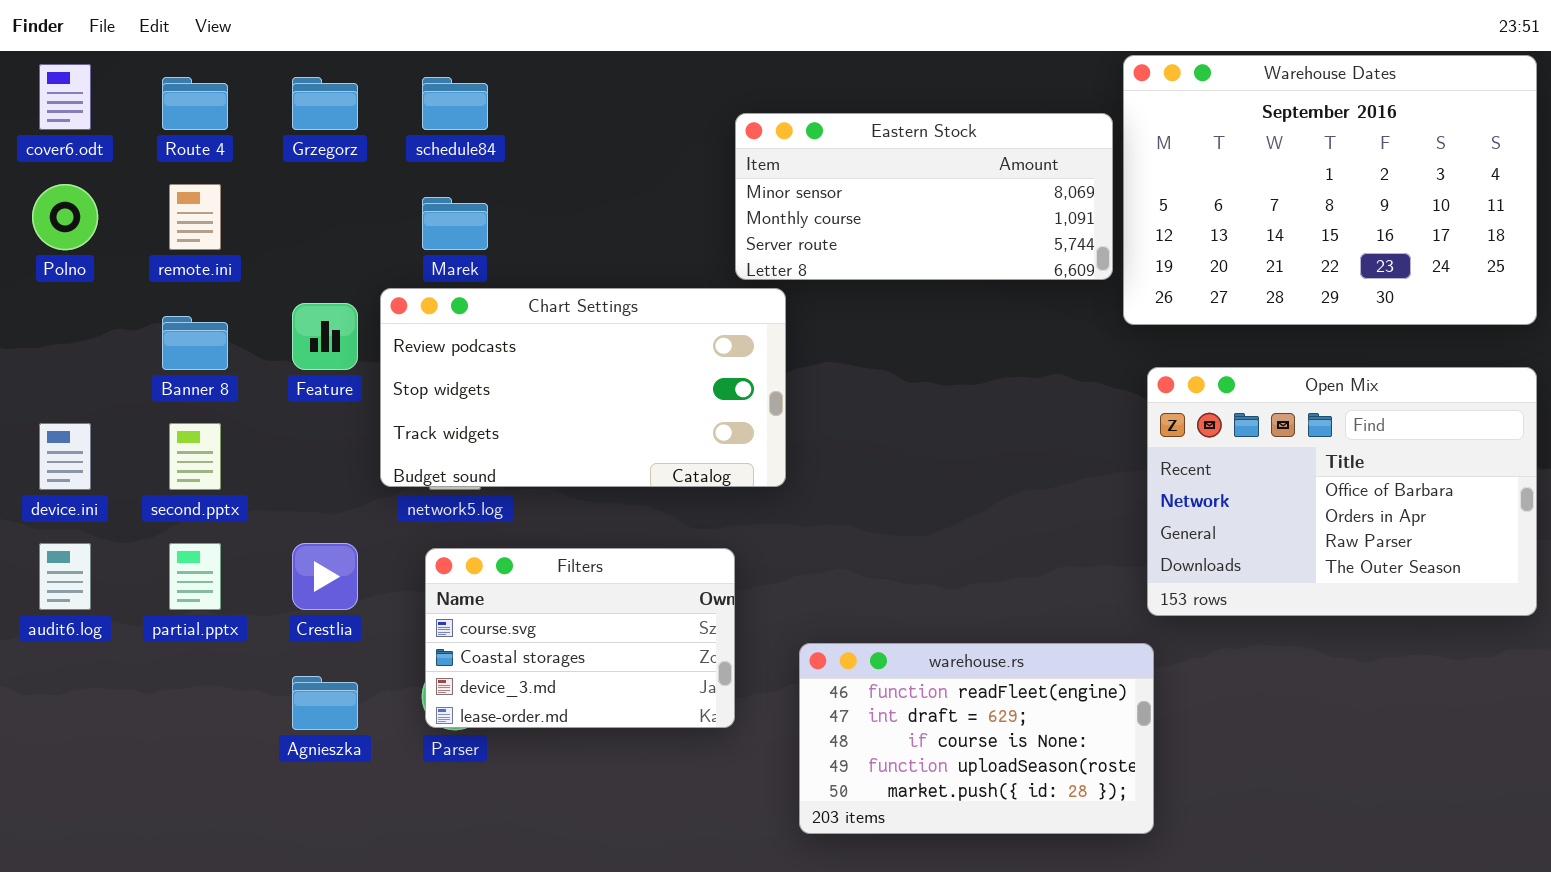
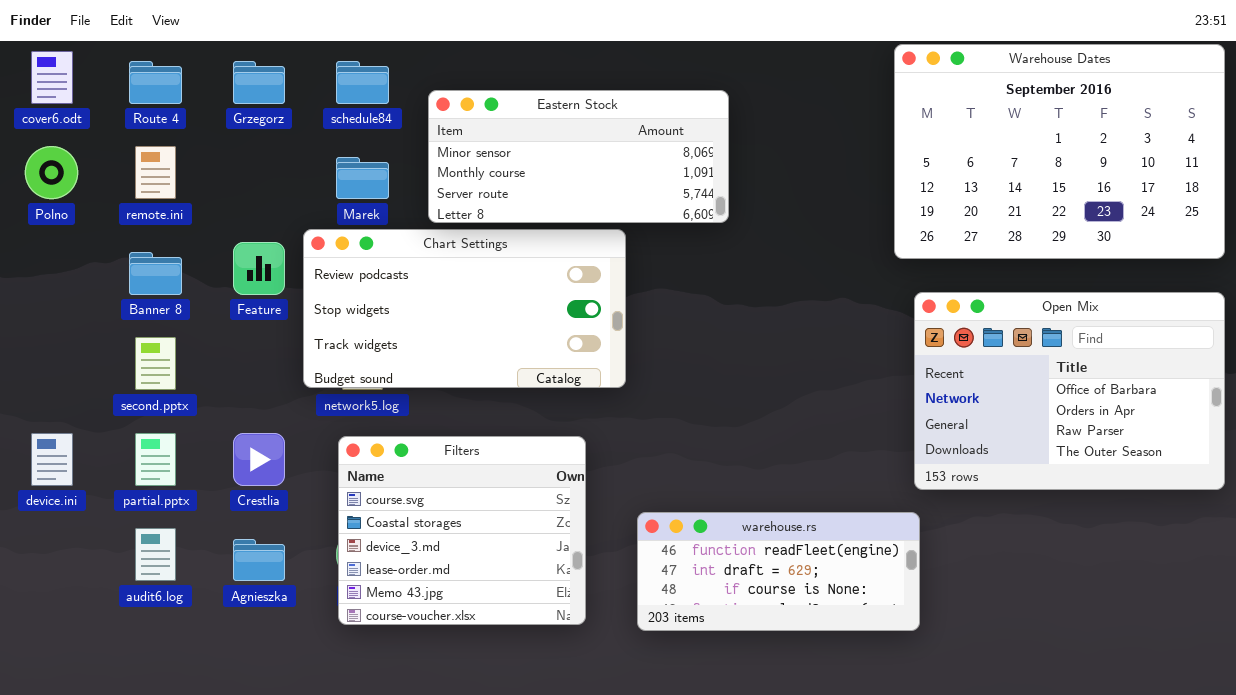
Eastern Stock: [735,113,1113,280] -> [428,90,729,223], moved
device.ini: [39,423,91,490] -> [31,433,73,486], moved
audit6.log: [39,543,91,610] -> [135,528,176,581], moved
Filters: [425,548,735,728] -> [338,436,586,625], resized
warehouse.rs: [799,643,1154,834] -> [637,512,920,631], resized

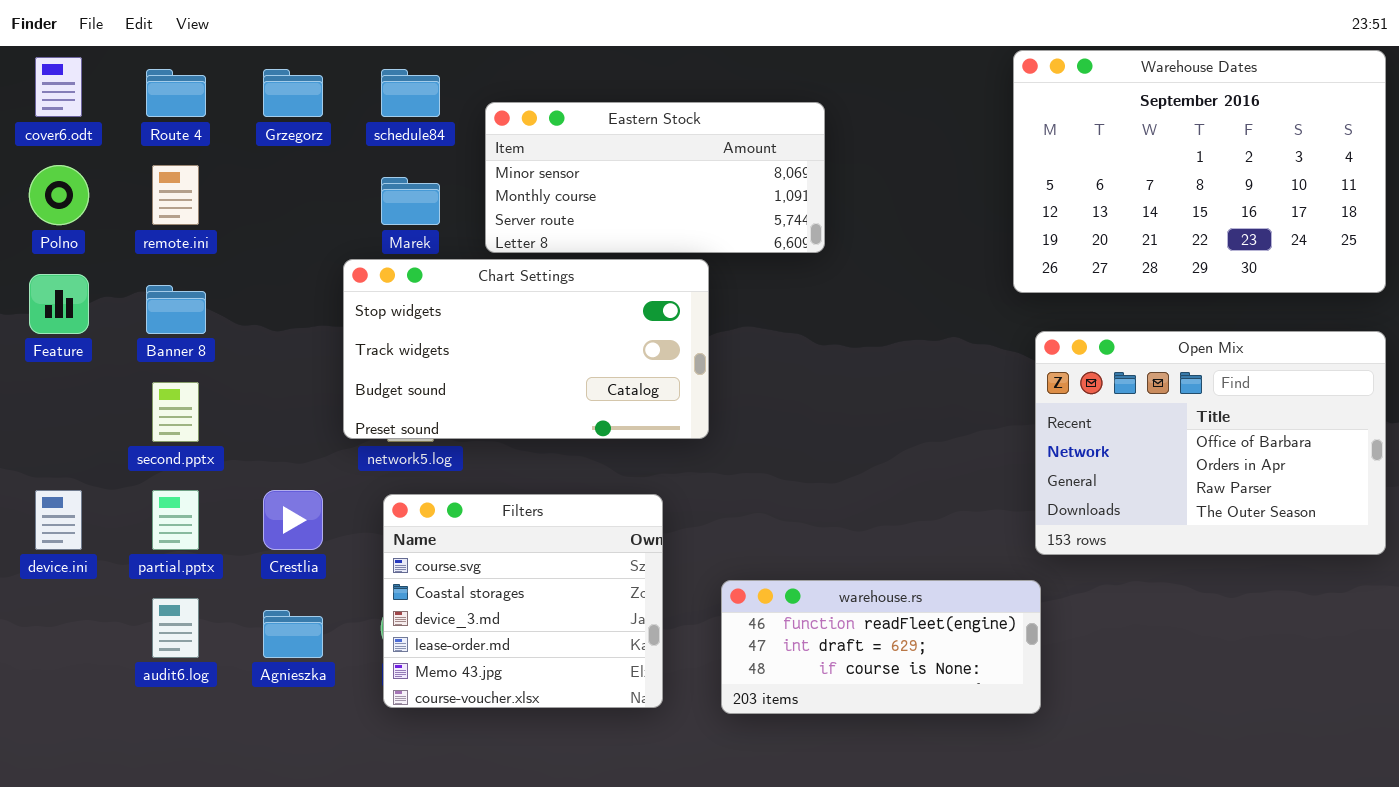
Chart Settings: [303,229,626,388] -> [343,259,709,439], scrolled down 1 row
Feature: [233,242,285,295] -> [29,274,89,334], moved

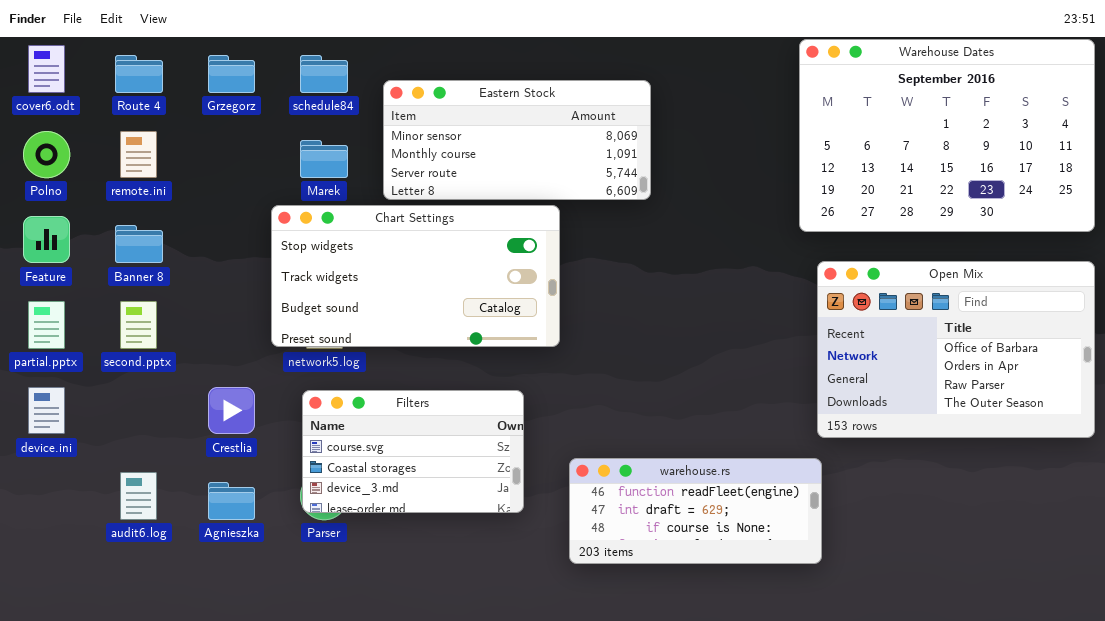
partial.pptx: [152,490,199,550] -> [28,301,65,349], moved
Filters: [383,494,663,708] -> [302,390,524,513], resized

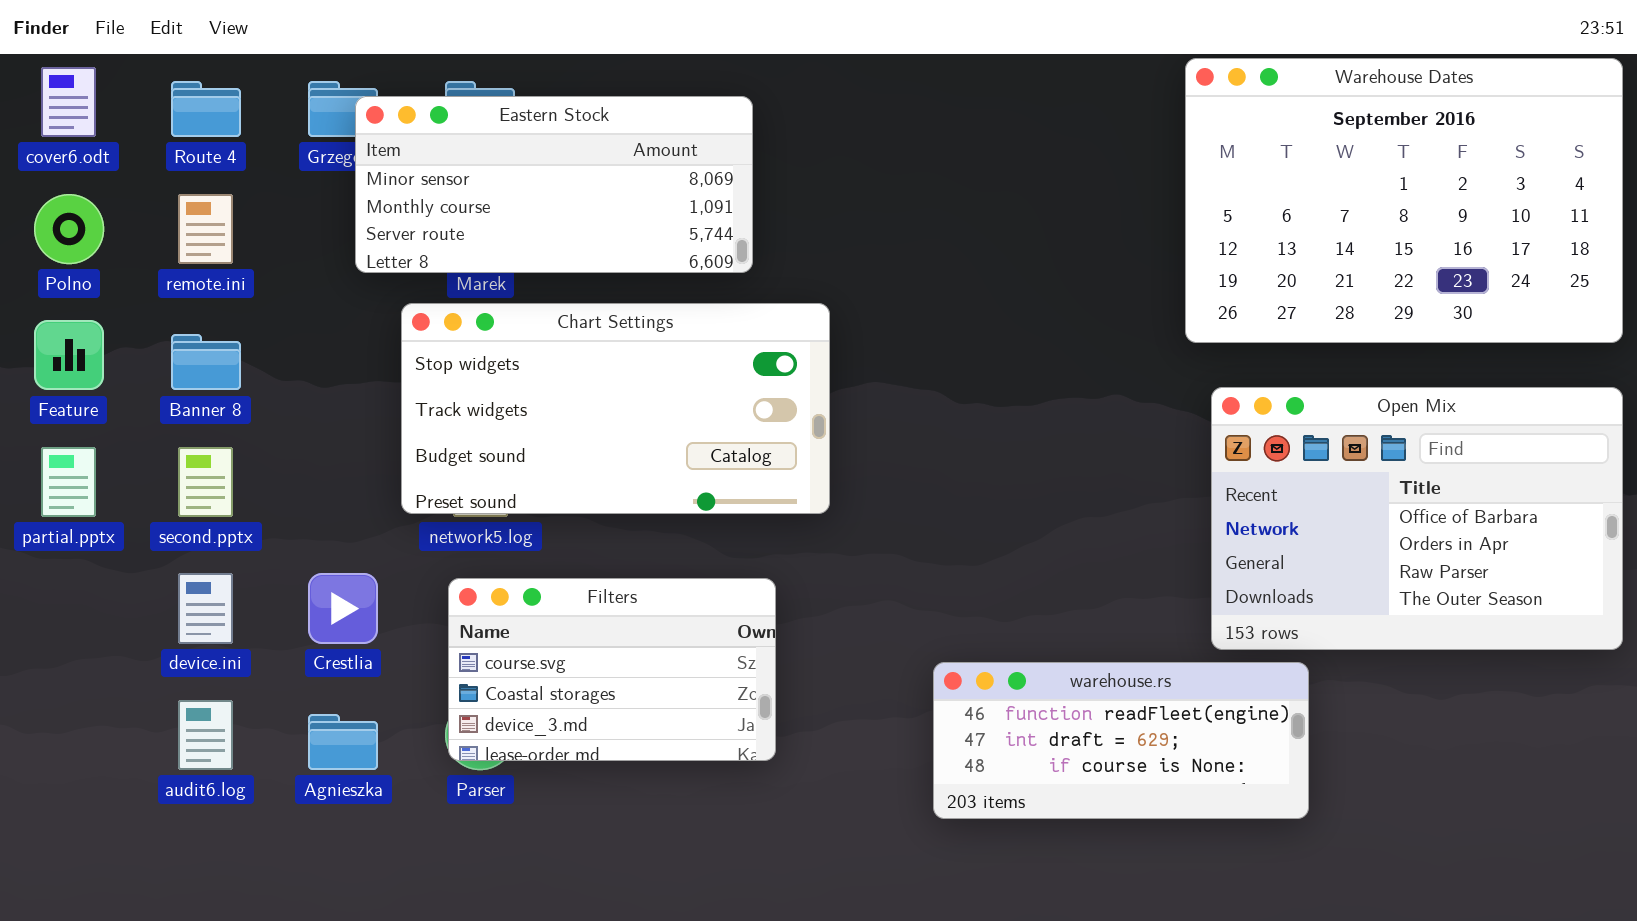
Eastern Stock: [383,80,651,200] -> [355,96,753,273], moved
device.ini: [28,387,65,434] -> [178,573,233,644], moved
warehouse.rs: [569,458,822,564] -> [933,662,1309,819], moved

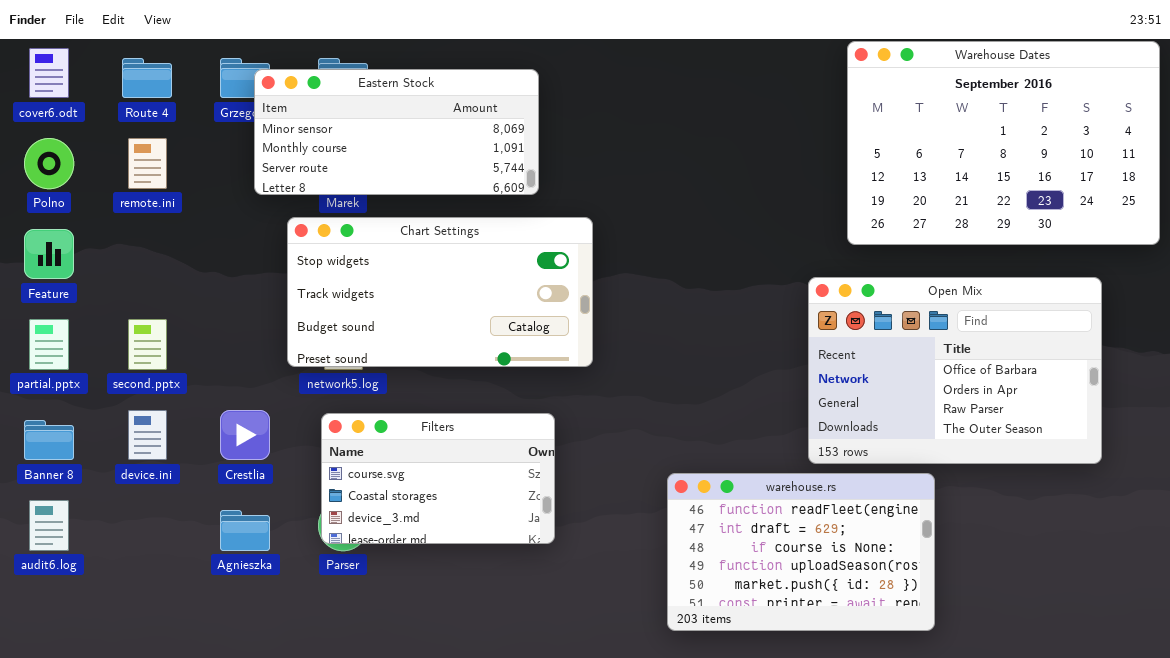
Banner 8: [171,334,241,390] -> [24,420,74,460], moved
Open Mix: [1211,387,1623,650] -> [808,277,1102,464], moved
warehouse.rs: [933,662,1309,819] -> [667,473,935,631], resized
audit6.log: [178,700,233,770] -> [29,500,69,551], moved

